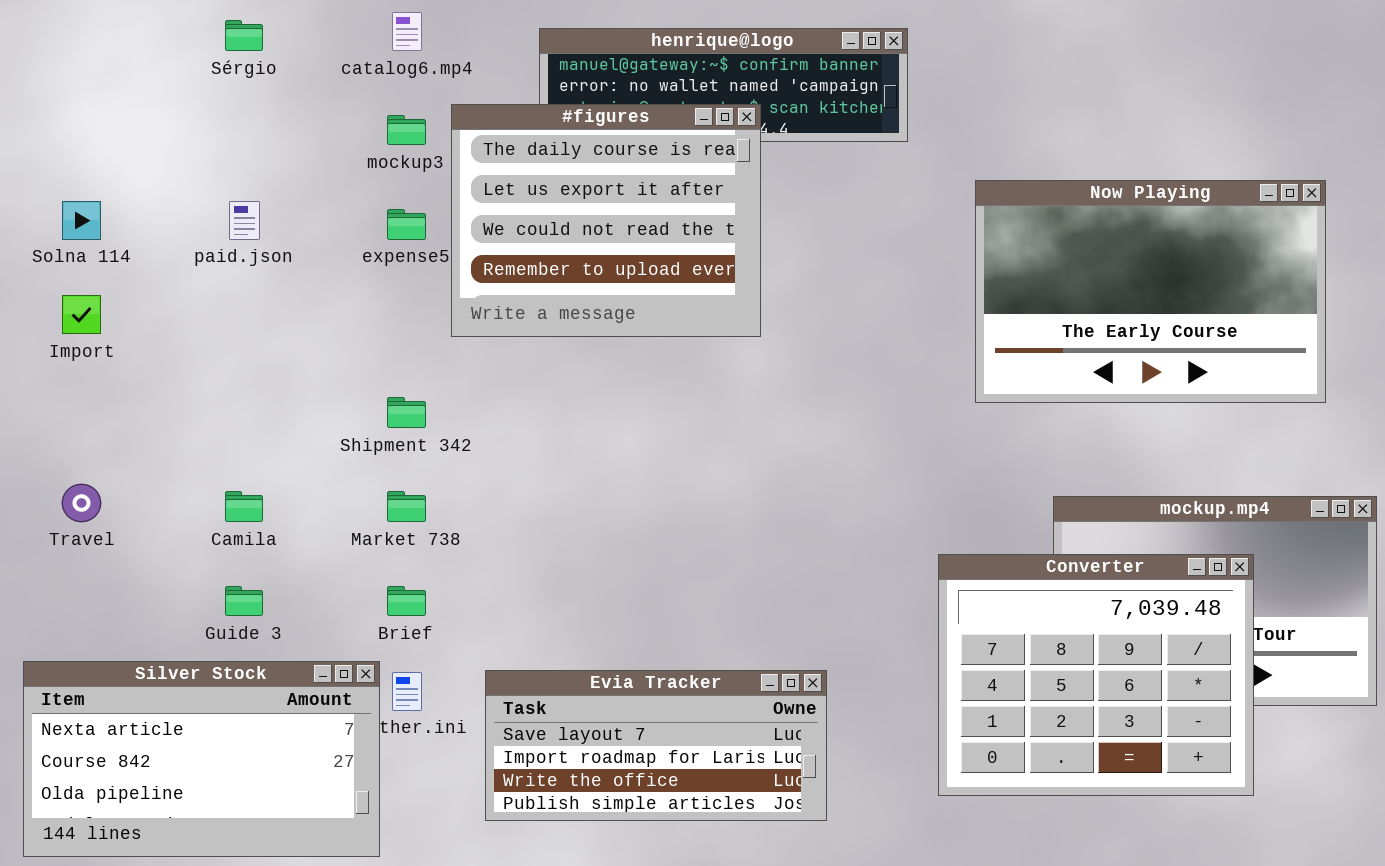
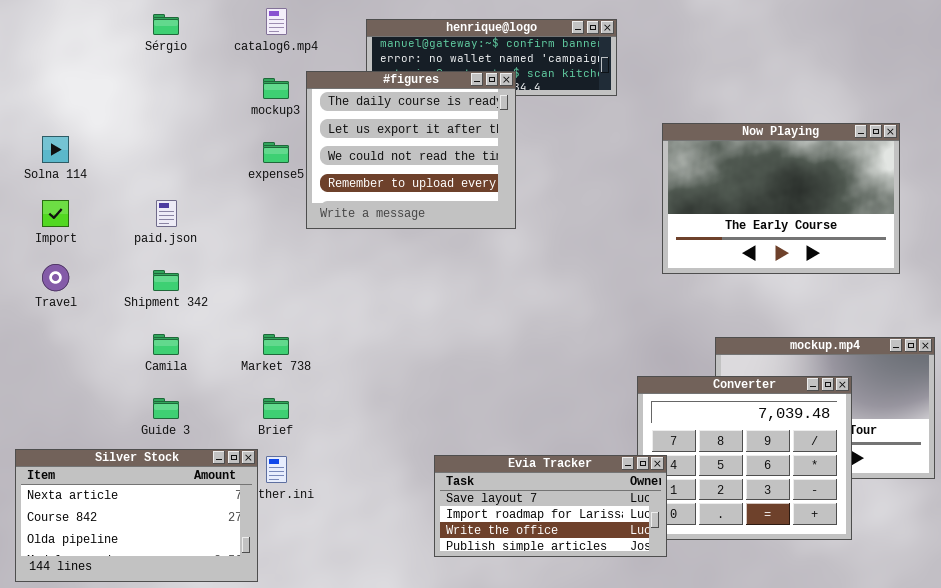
paid.json: [229,201,260,240] -> [156,200,177,227], moved
Shipment 342: [387,397,426,428] -> [153,270,179,291], moved
Travel: [62,484,101,522] -> [42,264,69,291], moved
Evia Tracker: [485,670,827,821] -> [434,455,667,557], moved

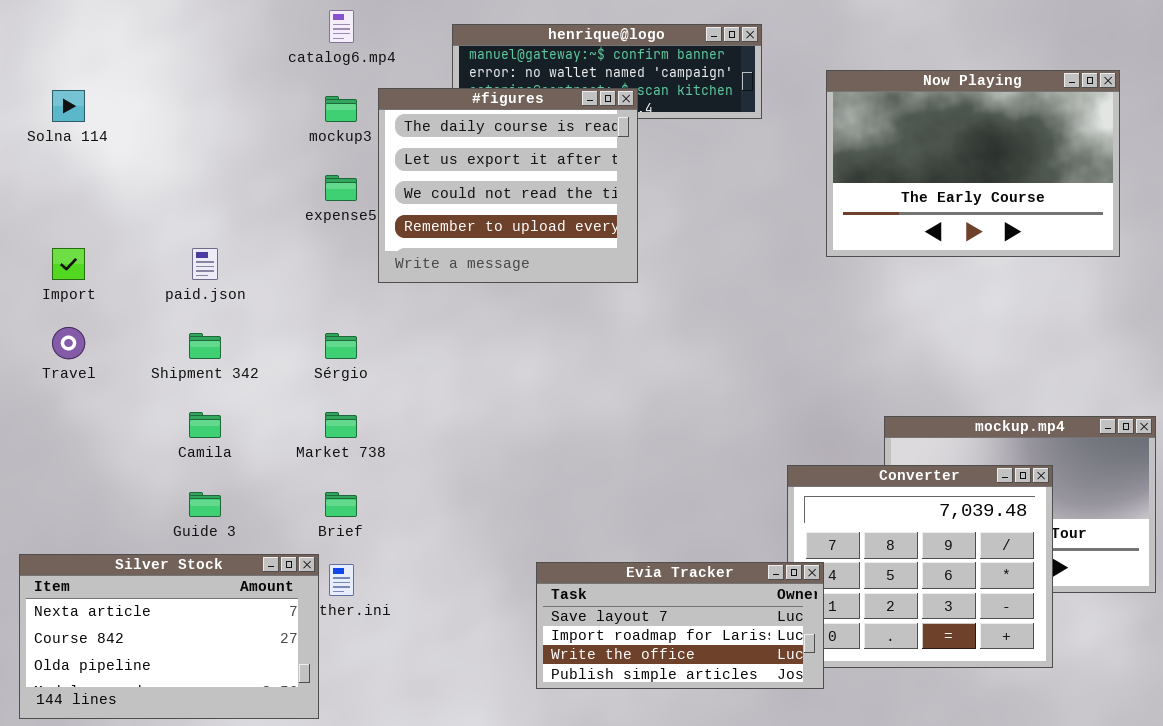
Sérgio: [153,14,179,35] -> [325,333,357,359], moved
Now Playing: [662,123,900,274] -> [826,70,1120,257], moved
Solna 114: [42,136,69,163] -> [52,90,85,122], moved

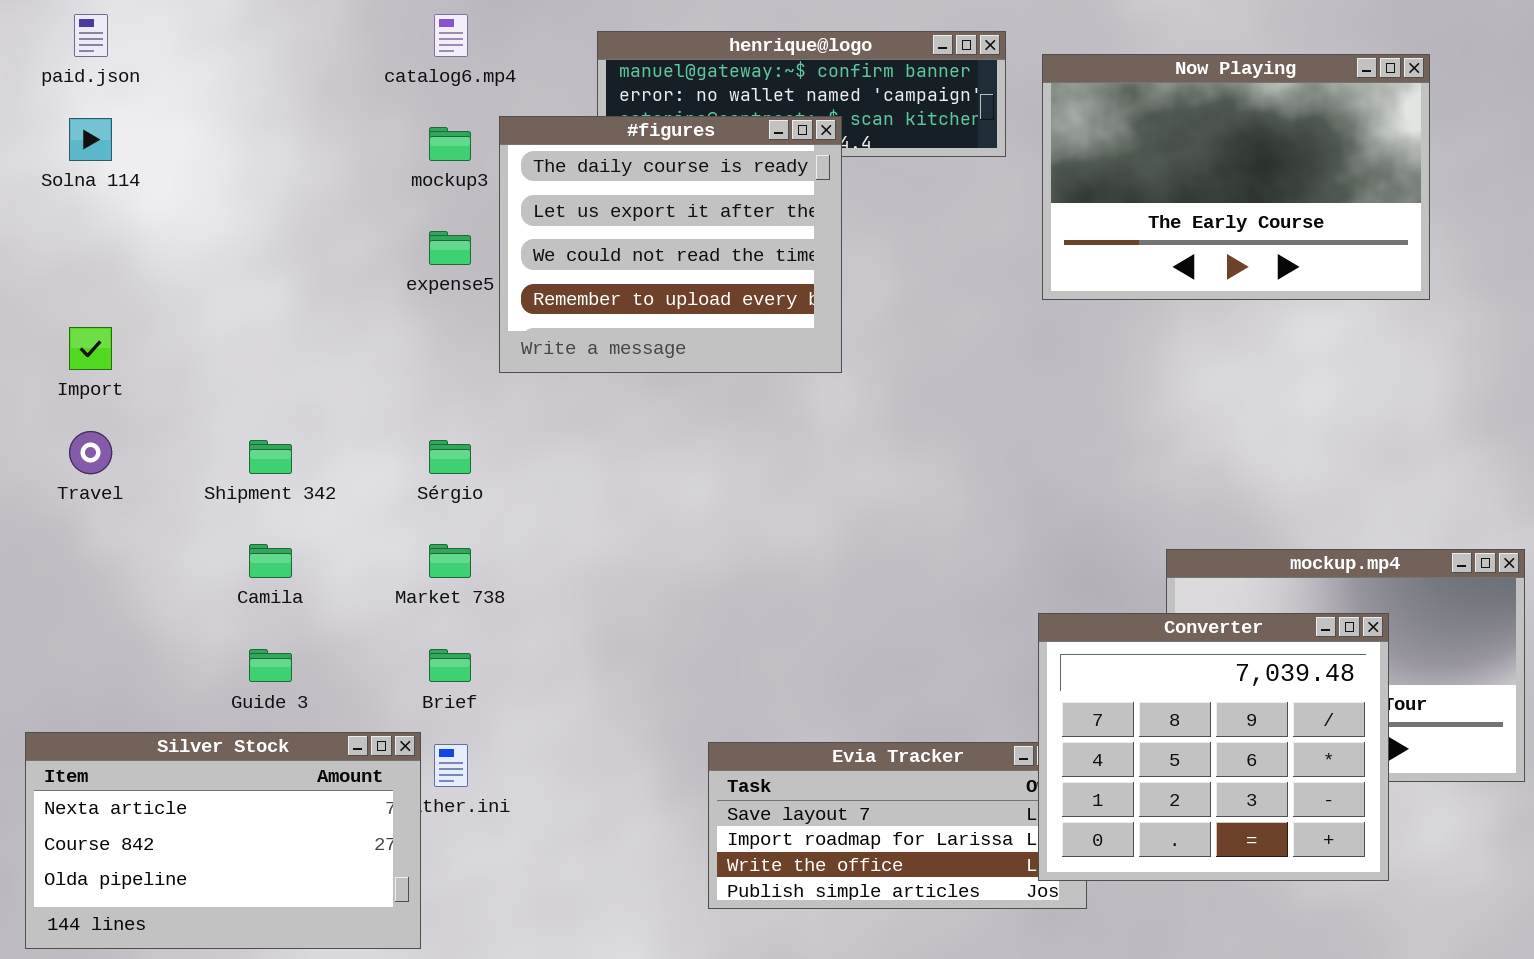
Now Playing: [826,70,1120,257] -> [1042,54,1430,300], moved
paid.json: [192,248,218,280] -> [74,14,108,57], moved
Converter: [787,465,1053,668] -> [1038,613,1389,881], raised

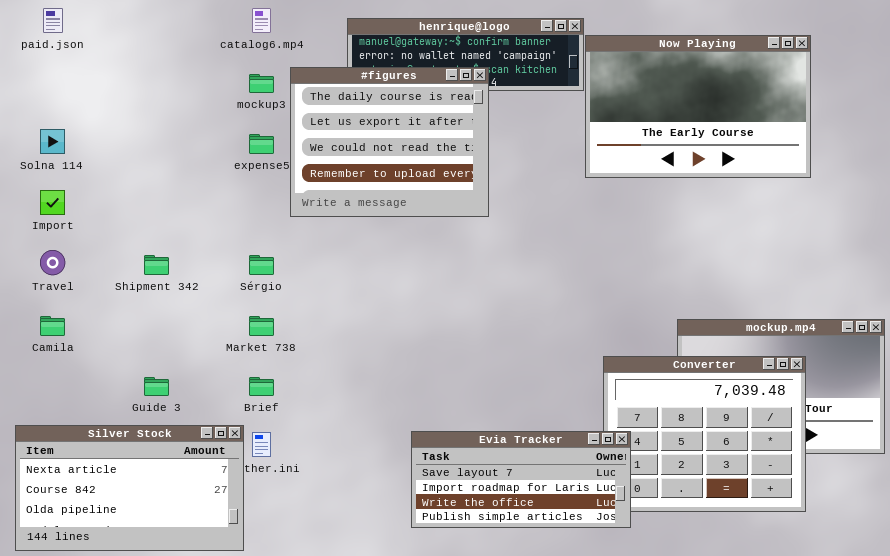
Now Playing: [1042,54,1430,300] -> [585,35,811,178], moved
Solna 114: [69,118,112,161] -> [40,129,65,154], moved
Camila: [249,544,292,578] -> [40,316,65,336], moved
Evia Tracker: [708,742,1087,909] -> [411,431,631,528], raised

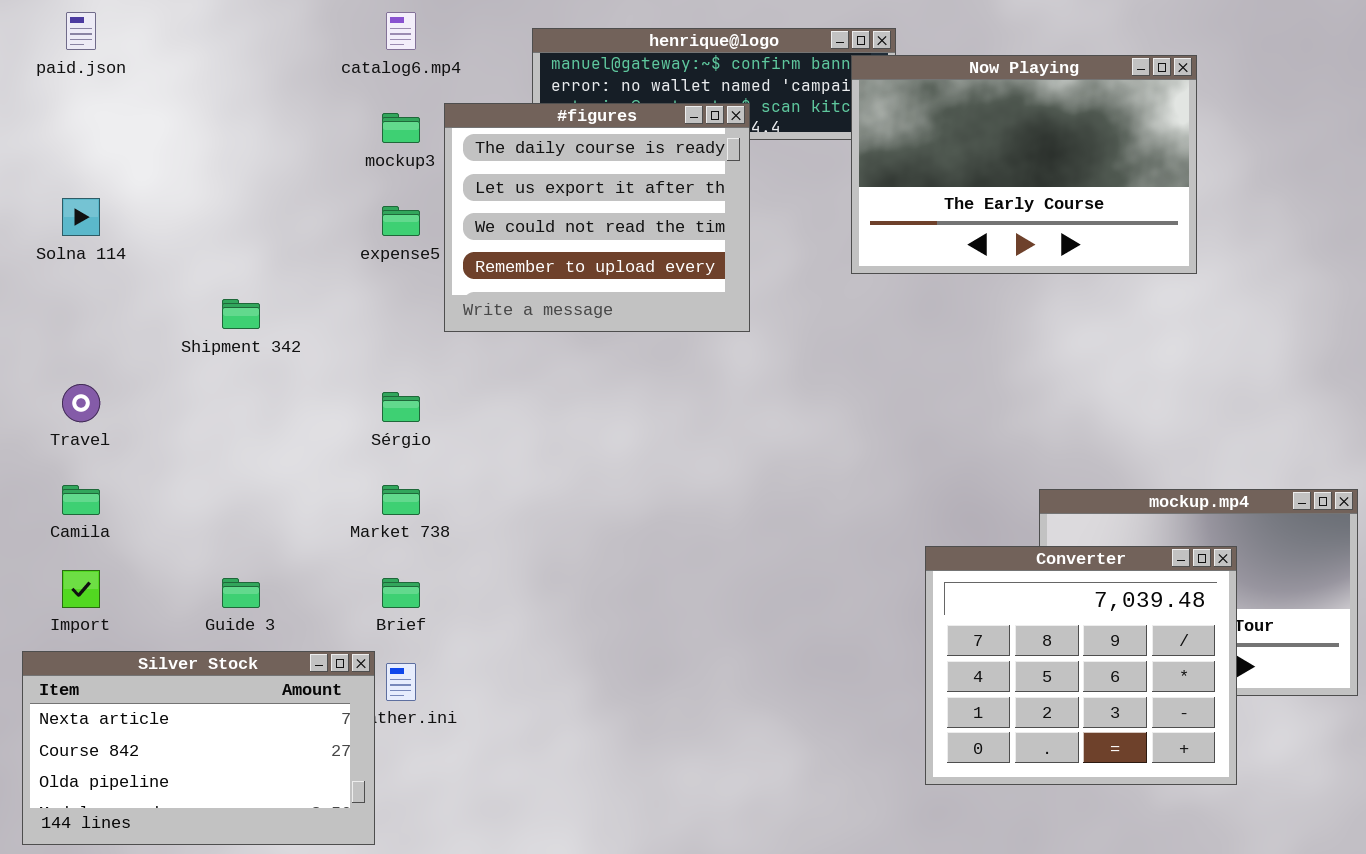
Now Playing: [585,35,811,178] -> [851,55,1197,274], moved
Import: [40,190,65,215] -> [62,570,100,608], moved
Shipment 342: [144,255,169,275] -> [222,299,260,329], moved
Evia Tracker: [411,431,631,528] -> none, closed

